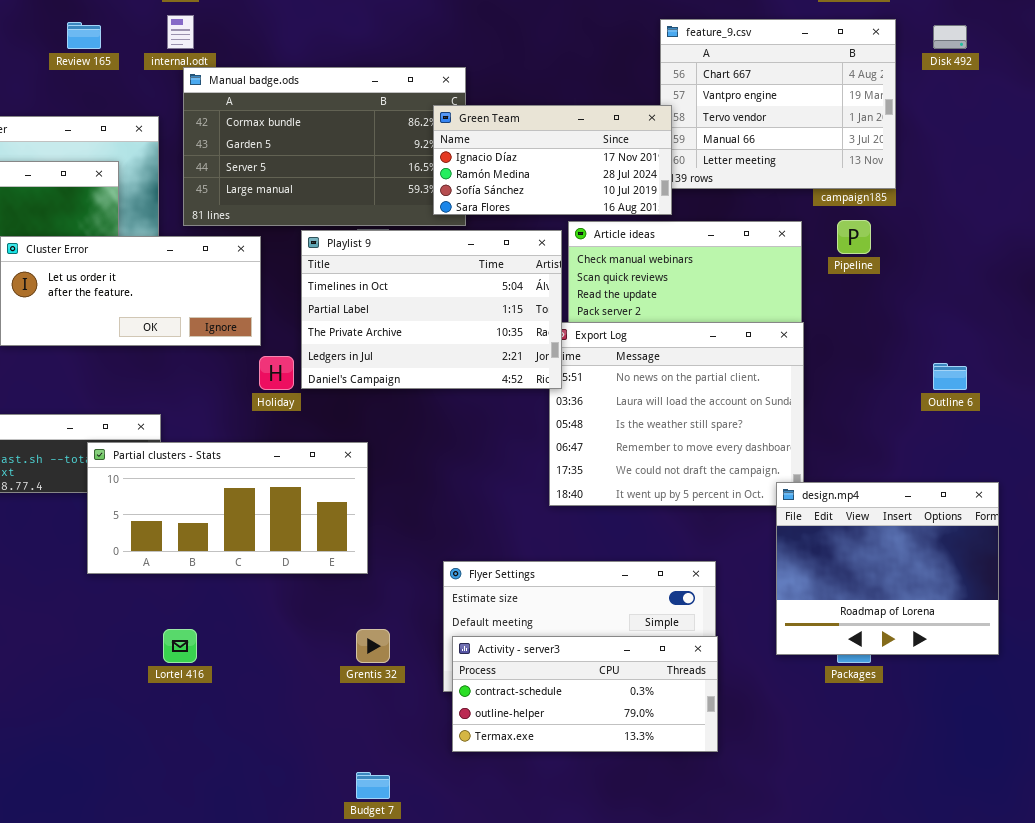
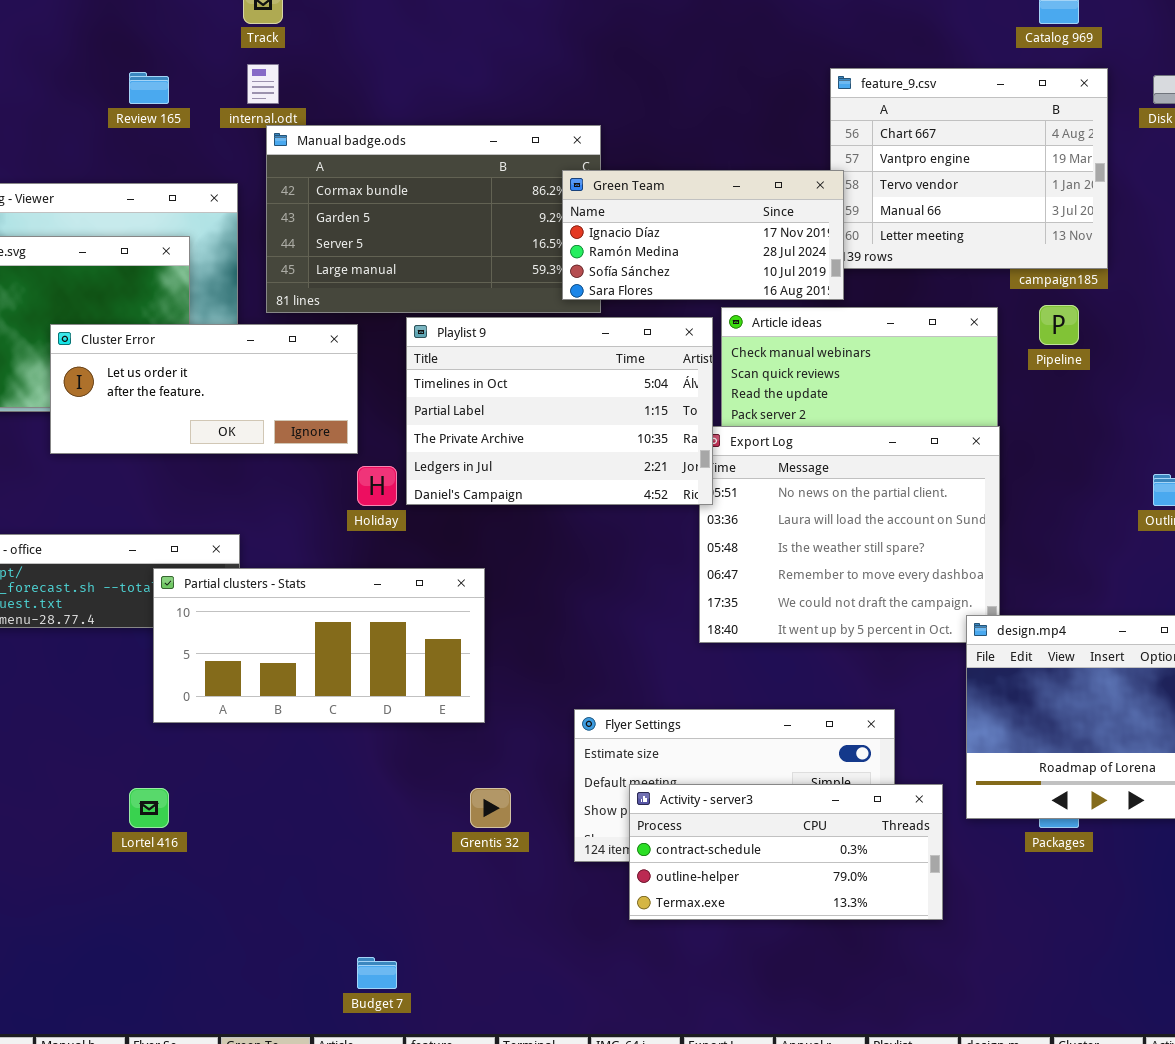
Lortel 416: [163,629,197,663] -> [129,788,169,828], moved
Activity - server3: [452,636,718,752] -> [629,784,943,920], moved
Budget 7: [356,772,390,799] -> [357,957,397,989], moved

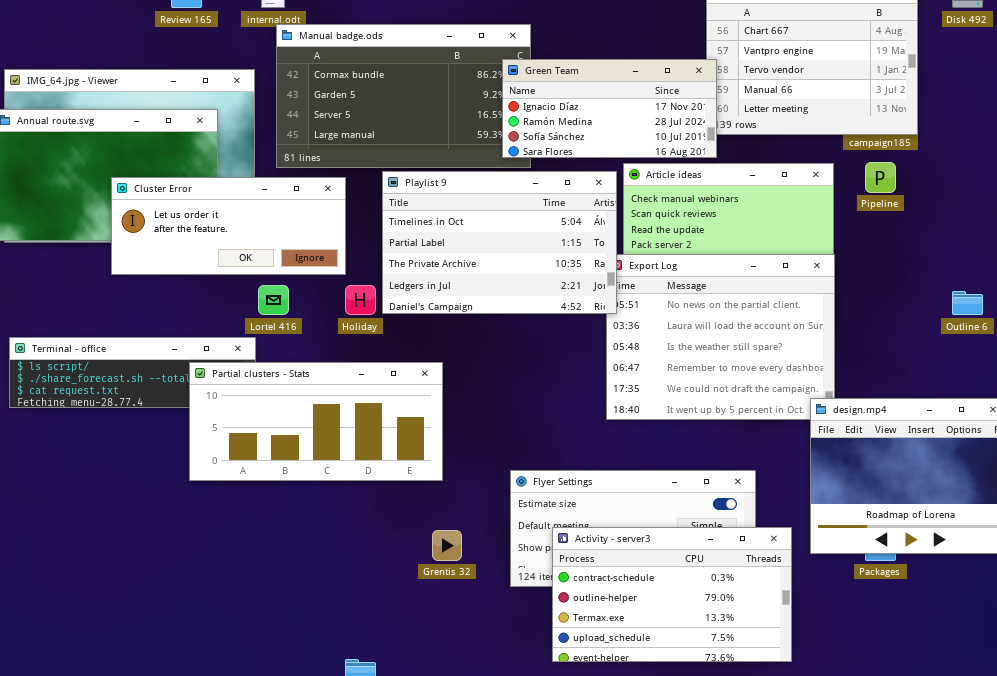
Activity - server3: [629,784,943,920] -> [552,527,792,662], resized
Lortel 416: [129,788,169,828] -> [258,285,289,315], moved

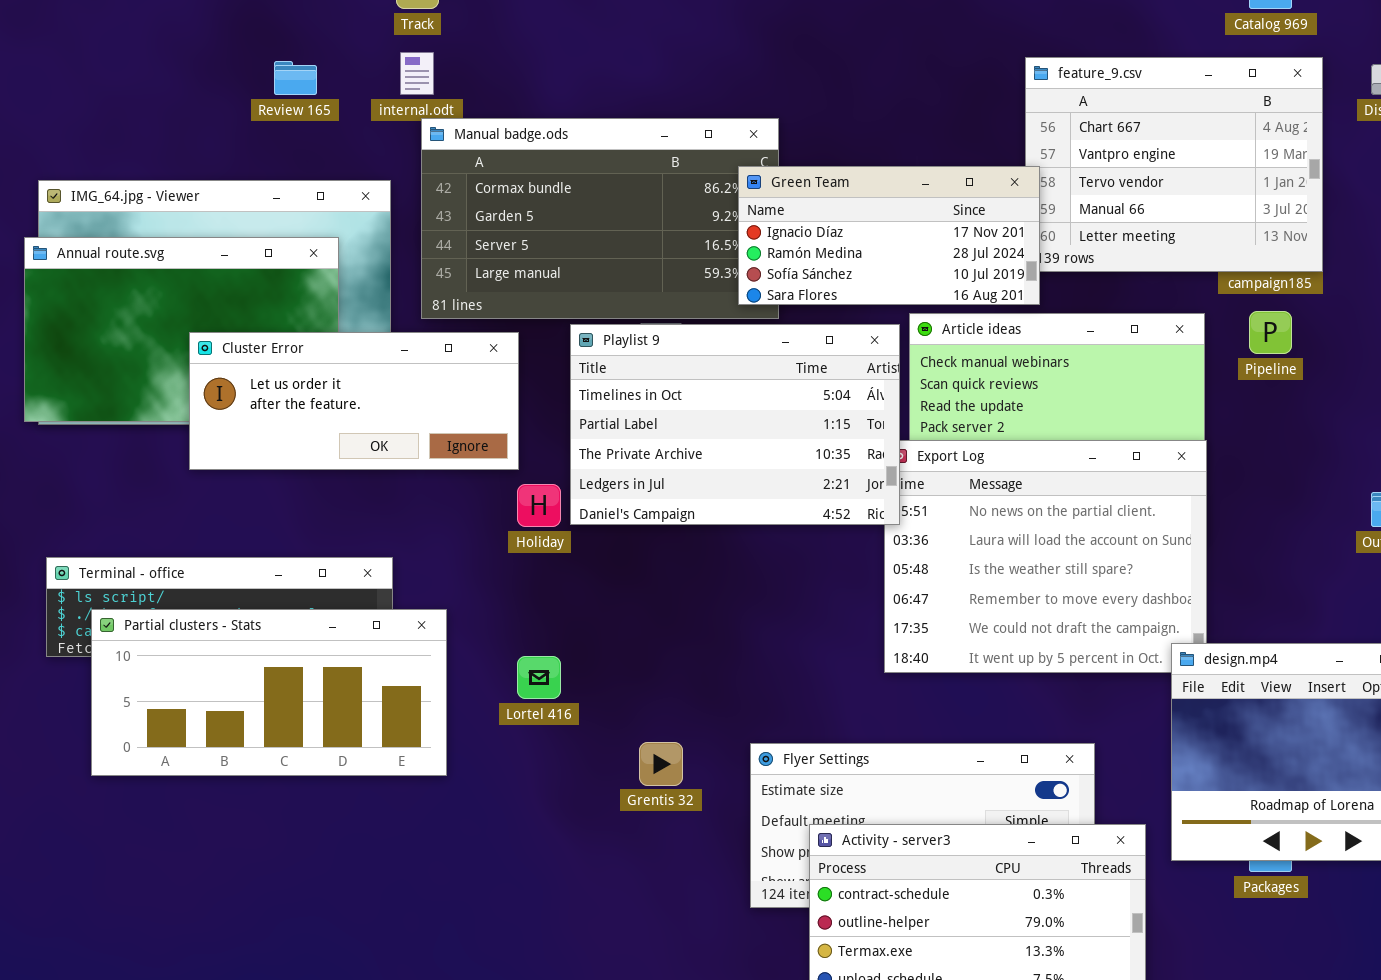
Lortel 416: [258,285,289,315] -> [517,656,561,699], moved
Partial clusters - Stats: [189,362,443,481] -> [91,609,447,776], moved
Grentis 32: [432,530,462,561] -> [639,742,683,786], moved

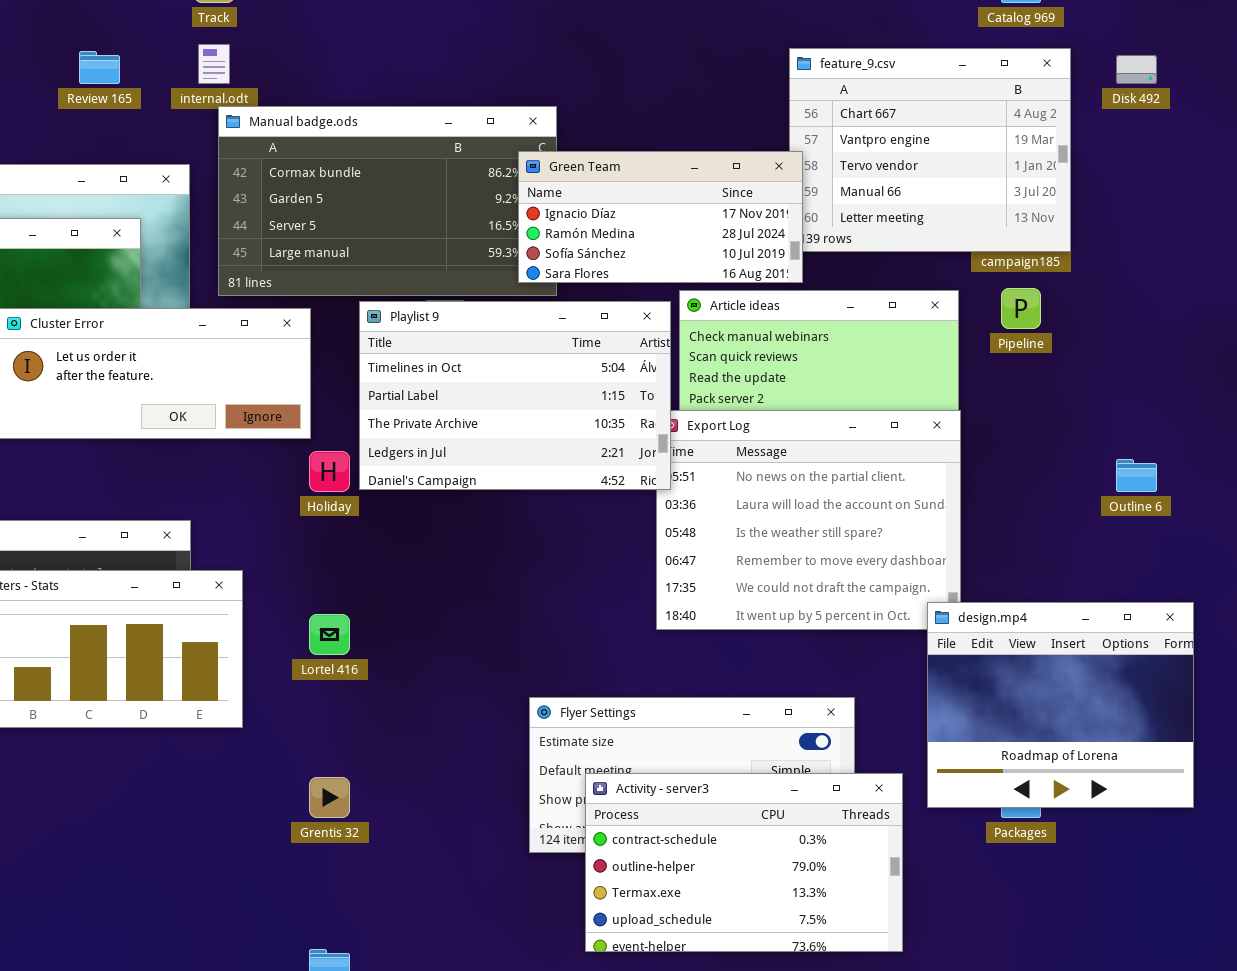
Grentis 32: [639,742,683,786] -> [309,777,350,818], moved

